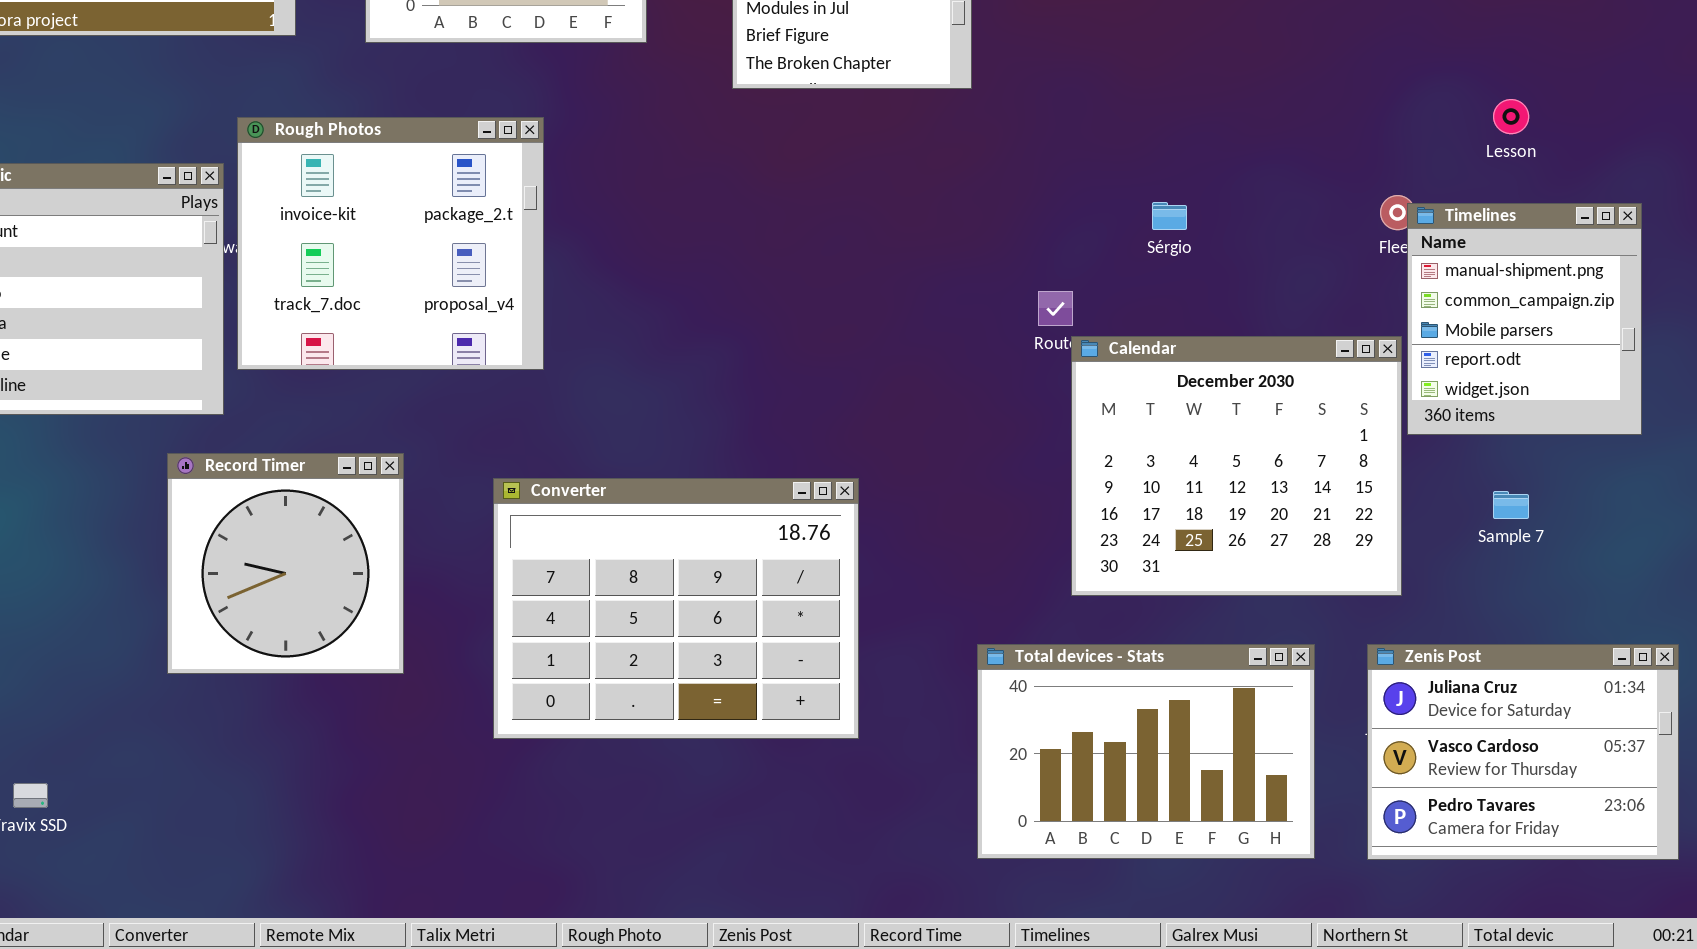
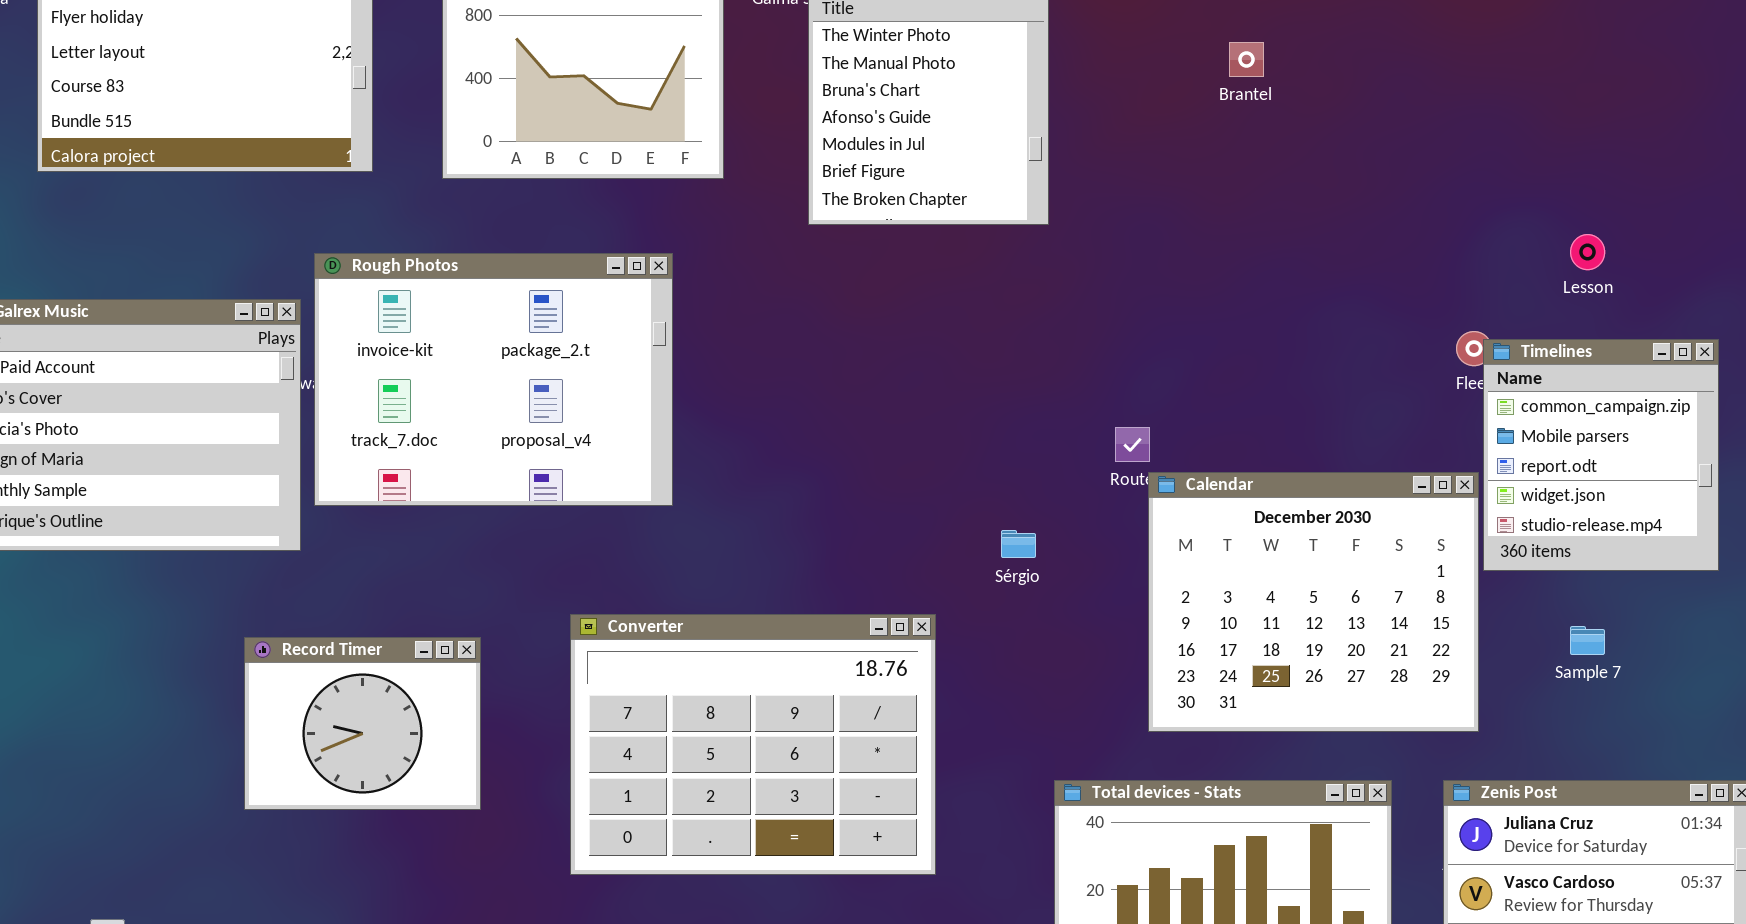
Rough Photos: [237,117,544,370] -> [314,253,673,506], resized
Sérgio: [1152,202,1187,230] -> [1001,530,1036,558], moved
Timelines: [1407,203,1642,435] -> [1483,339,1719,571], scrolled down 1 row
Record Timer: [167,453,404,674] -> [244,637,481,810], resized

